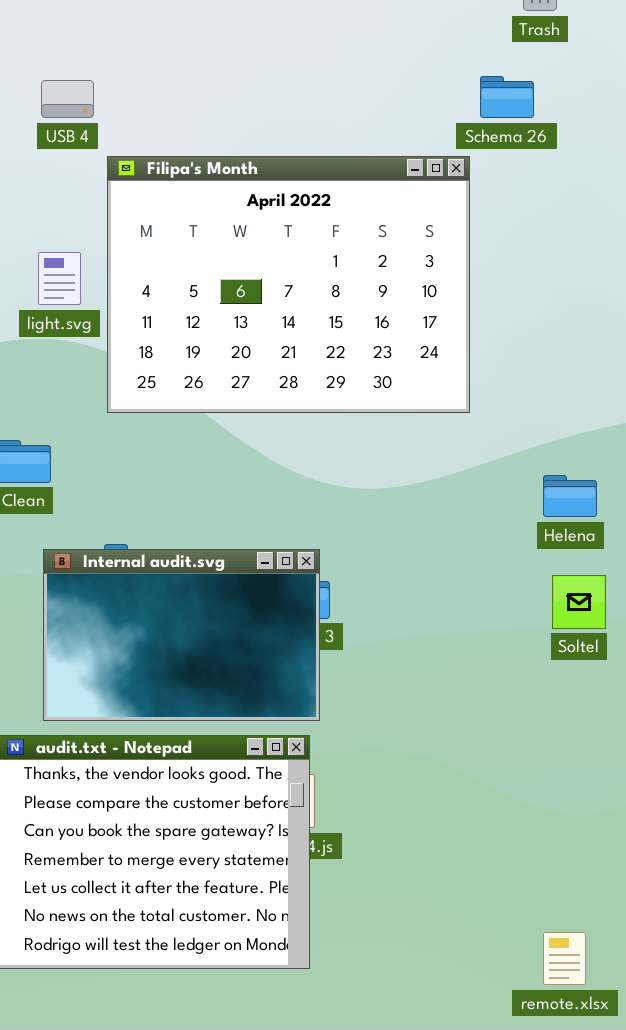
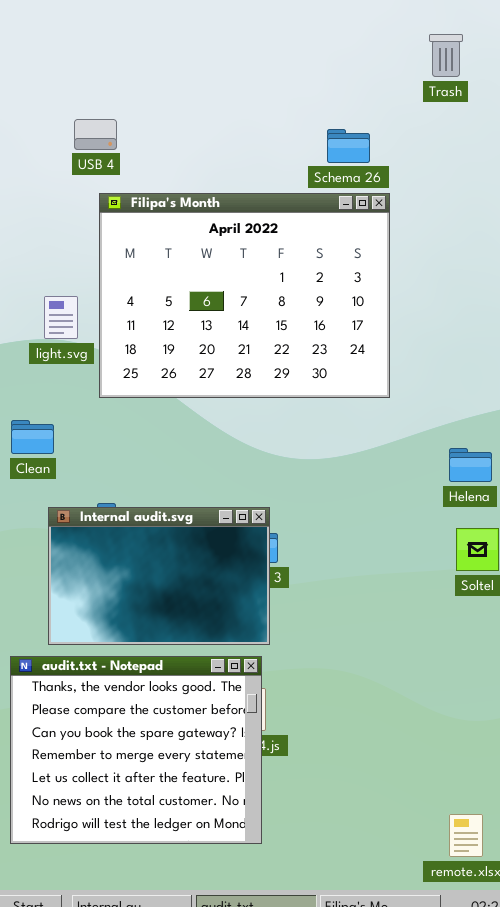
Schema 26: [480,76,534,118] -> [327,129,370,163], moved
USB 4: [41,80,94,118] -> [74,119,117,150], moved
light.svg: [38,252,81,305] -> [44,296,78,339], moved

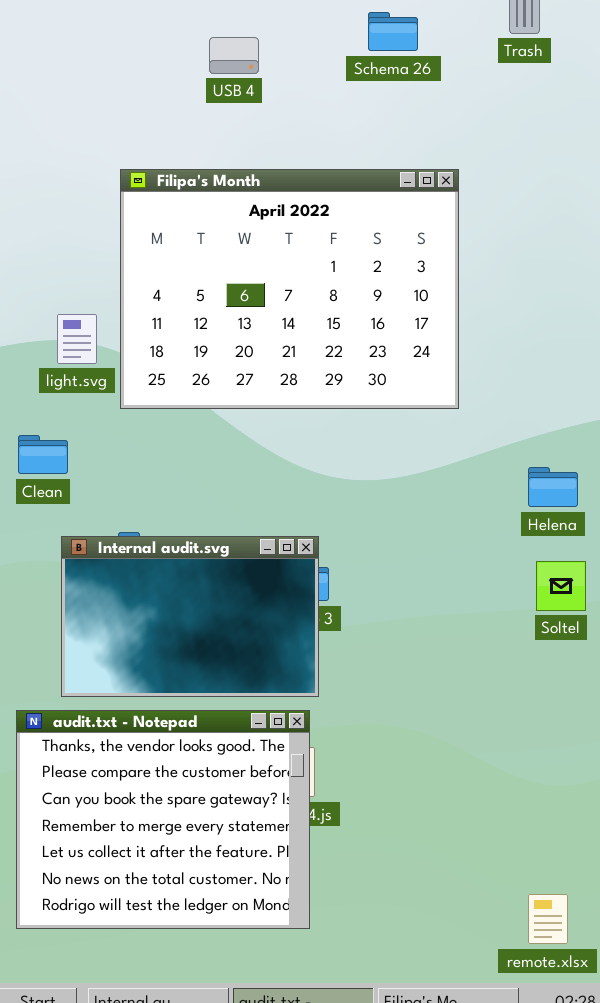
USB 4: [74,119,117,150] -> [209,37,259,74], moved
Schema 26: [327,129,370,163] -> [368,12,418,51], moved
light.svg: [44,296,78,339] -> [57,314,97,364], moved

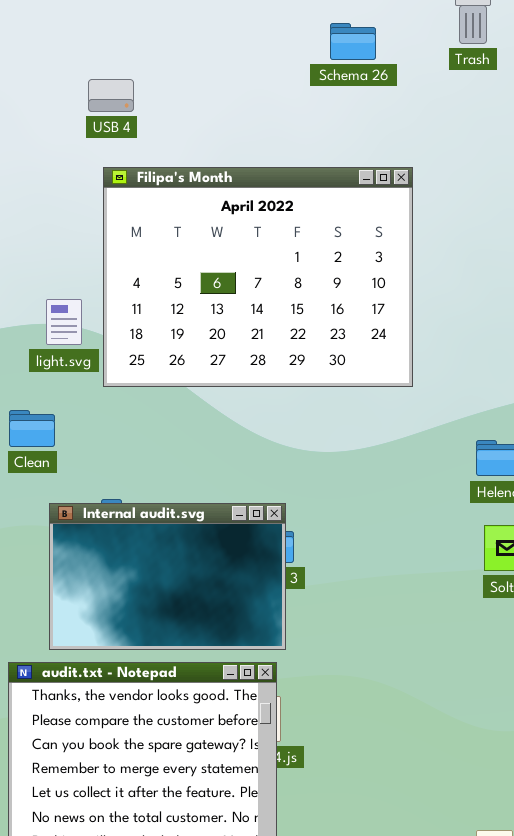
USB 4: [209,37,259,74] -> [88,79,134,112], moved

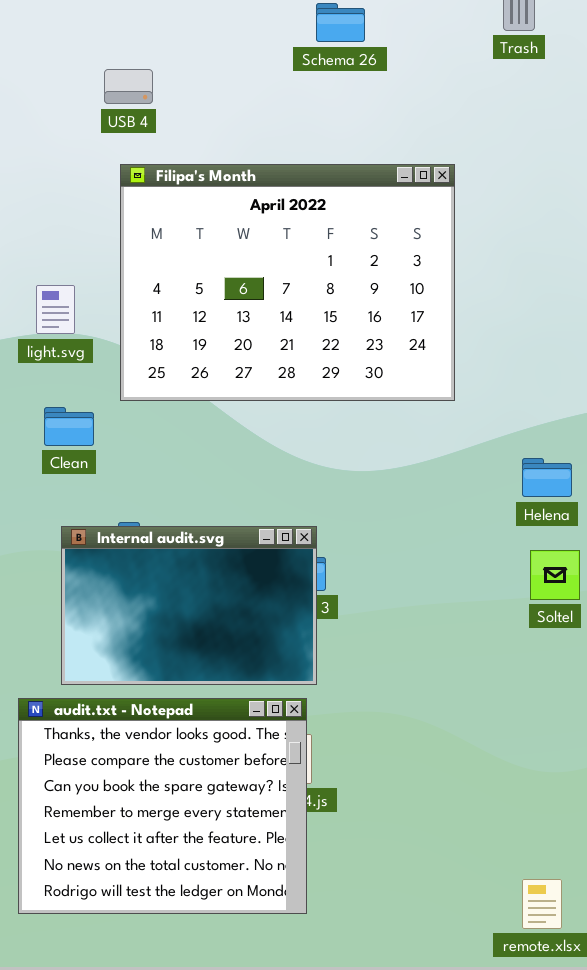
Schema 26: [330,23,376,60] -> [316,3,365,42], moved
light.svg: [46,299,82,345] -> [36,285,75,334], moved
Clean: [9,410,55,447] -> [44,407,94,446], moved

